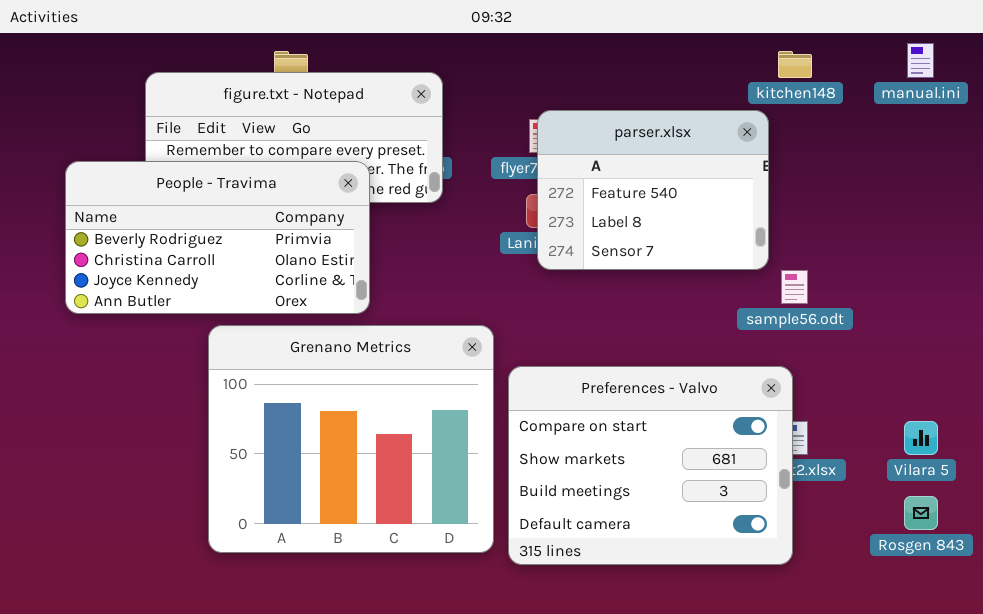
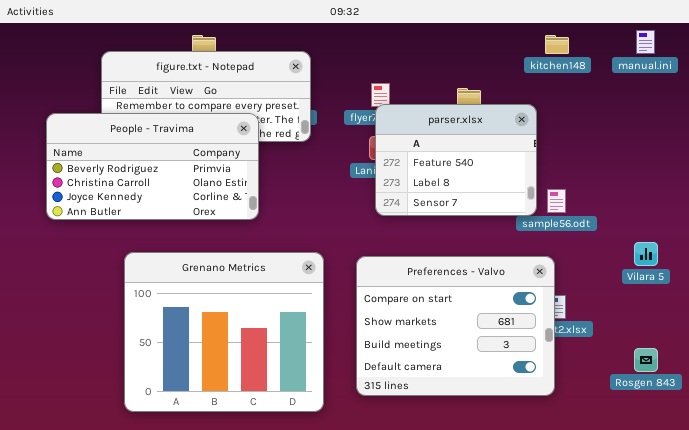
parser.xlsx: [537,110,769,270] -> [375,104,537,216], moved
Grenano Metrics: [208,325,494,553] -> [124,252,324,412], moved
Vilara 5: [904,421,938,455] -> [634,242,658,266], moved

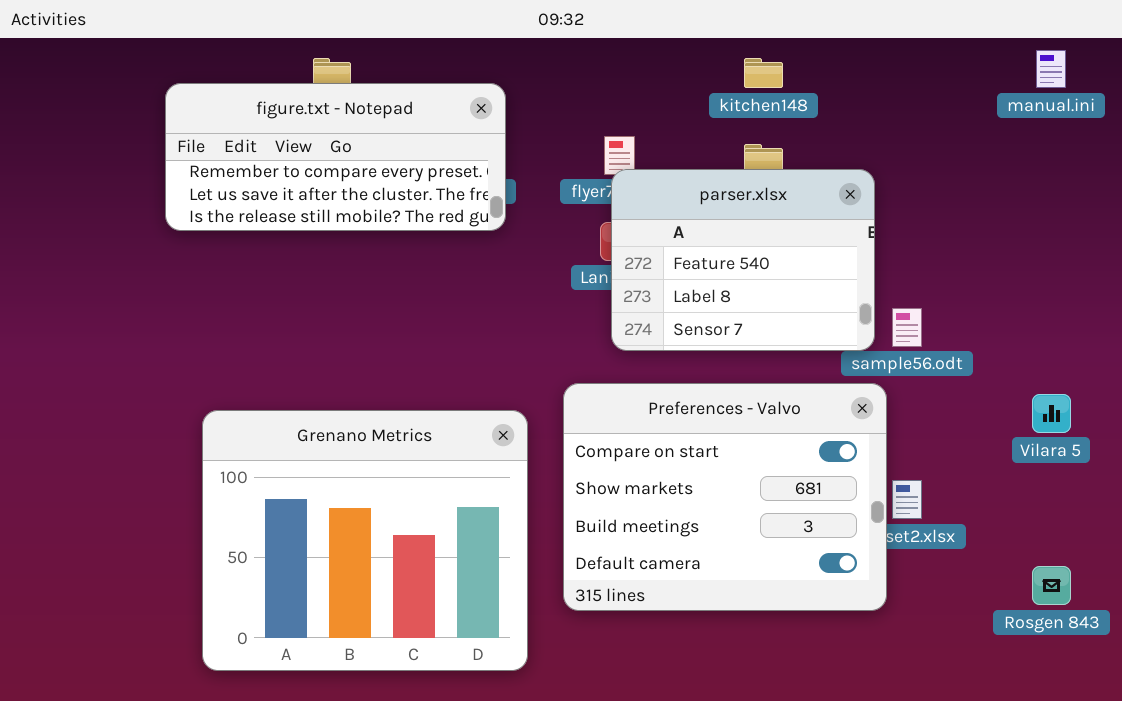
kitchen148: [545,35,569,54] -> [744,58,783,88], moved
People - Travima: [46,113,259,220] -> none, closed
Preferences - Valvo: [356,256,555,396] -> [563,383,887,611], moved

